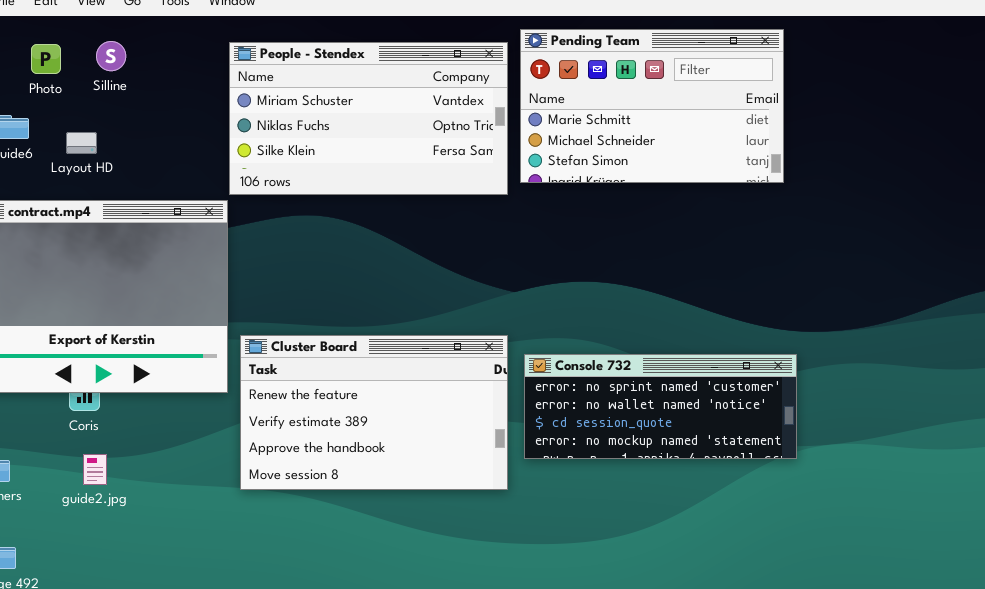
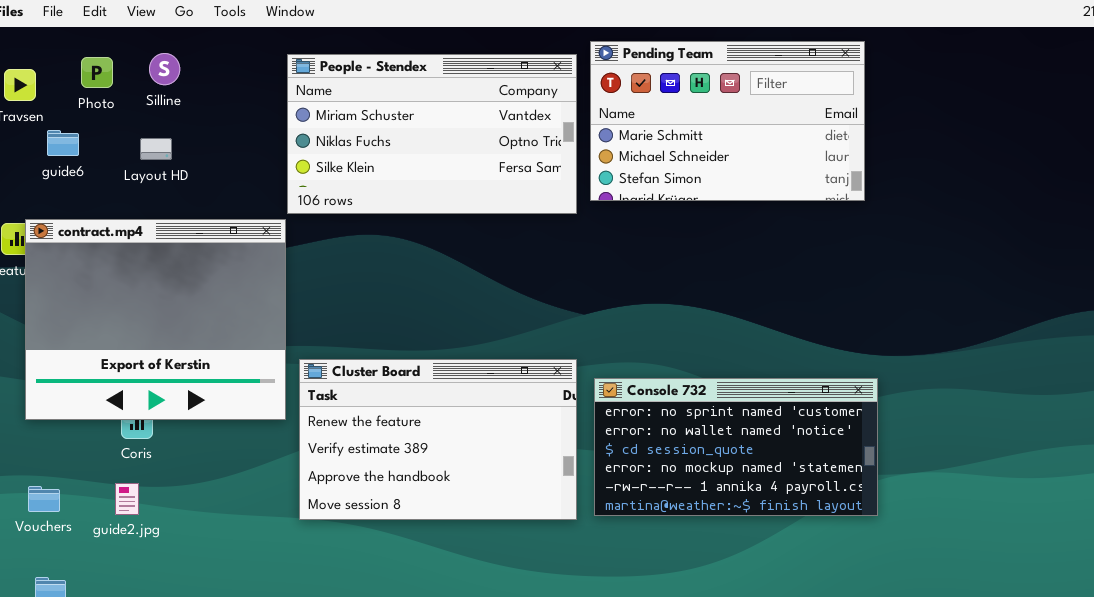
Layout HD: [66,132,97,154] -> [140,138,172,160], moved
Console 732: [524,354,797,459] -> [594,378,878,516], resized
guide2.jpg: [83,454,107,485] -> [115,483,139,515], moved

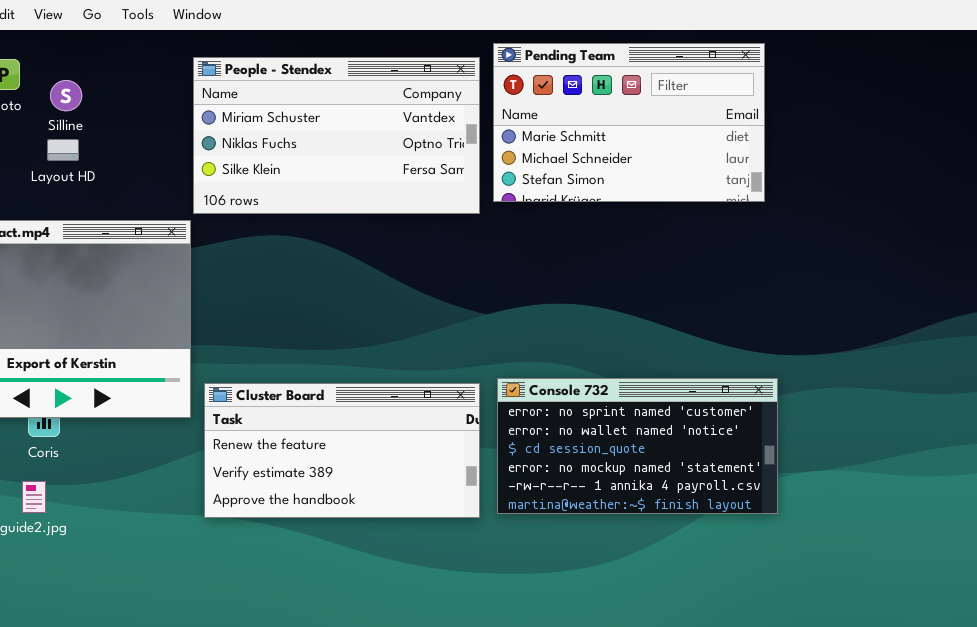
Silline: [149,53,180,85] -> [50,80,82,111], moved
Cluster Board: [299,359,577,520] -> [204,383,480,518], resized

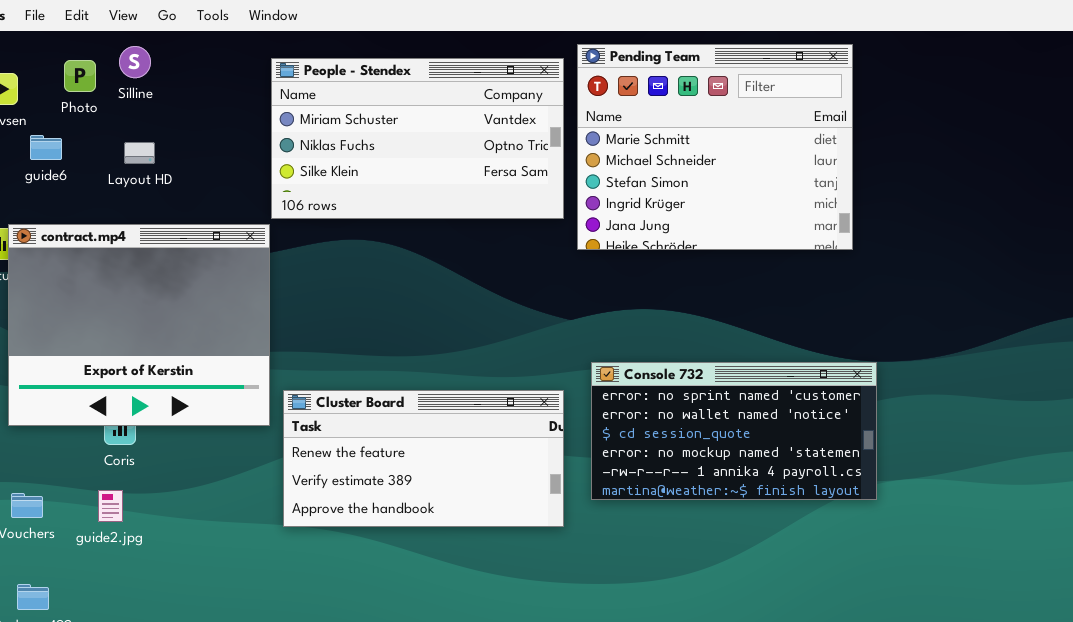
Pending Team: [493,43,765,202] -> [577,44,853,250], resized
Silline: [50,80,82,111] -> [119,46,151,78], moved
Console 732: [497,378,778,514] -> [591,362,877,500], moved

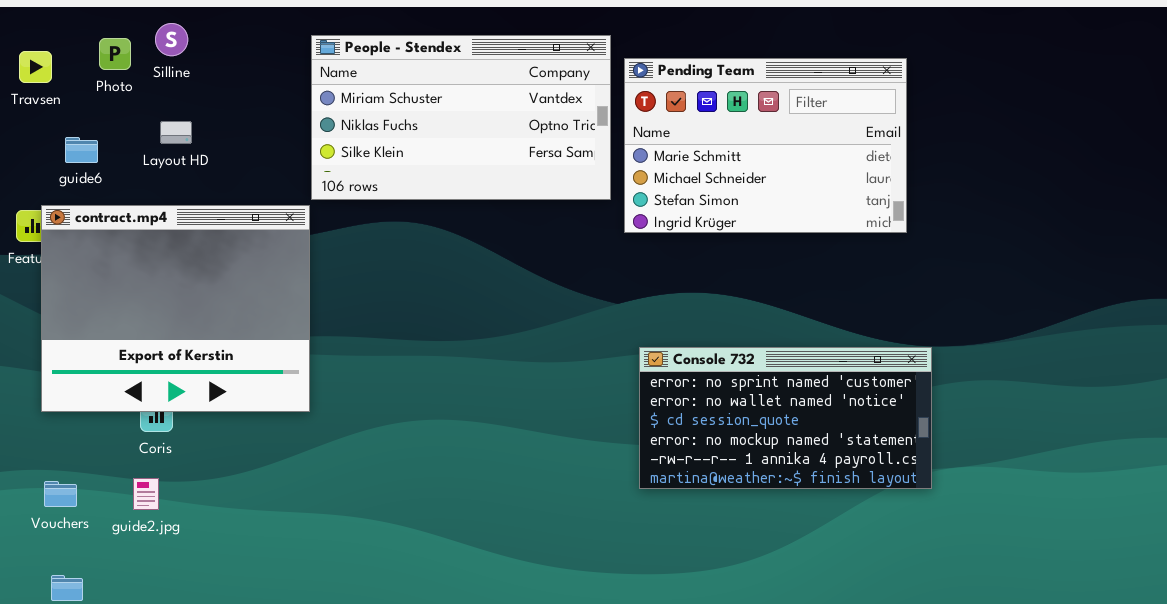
Pending Team: [577,44,853,250] -> [624,58,907,233], resized
guide6: [30,135,62,160] -> [65,137,98,163], moved
Cluster Board: [283,390,564,527] -> none, closed

